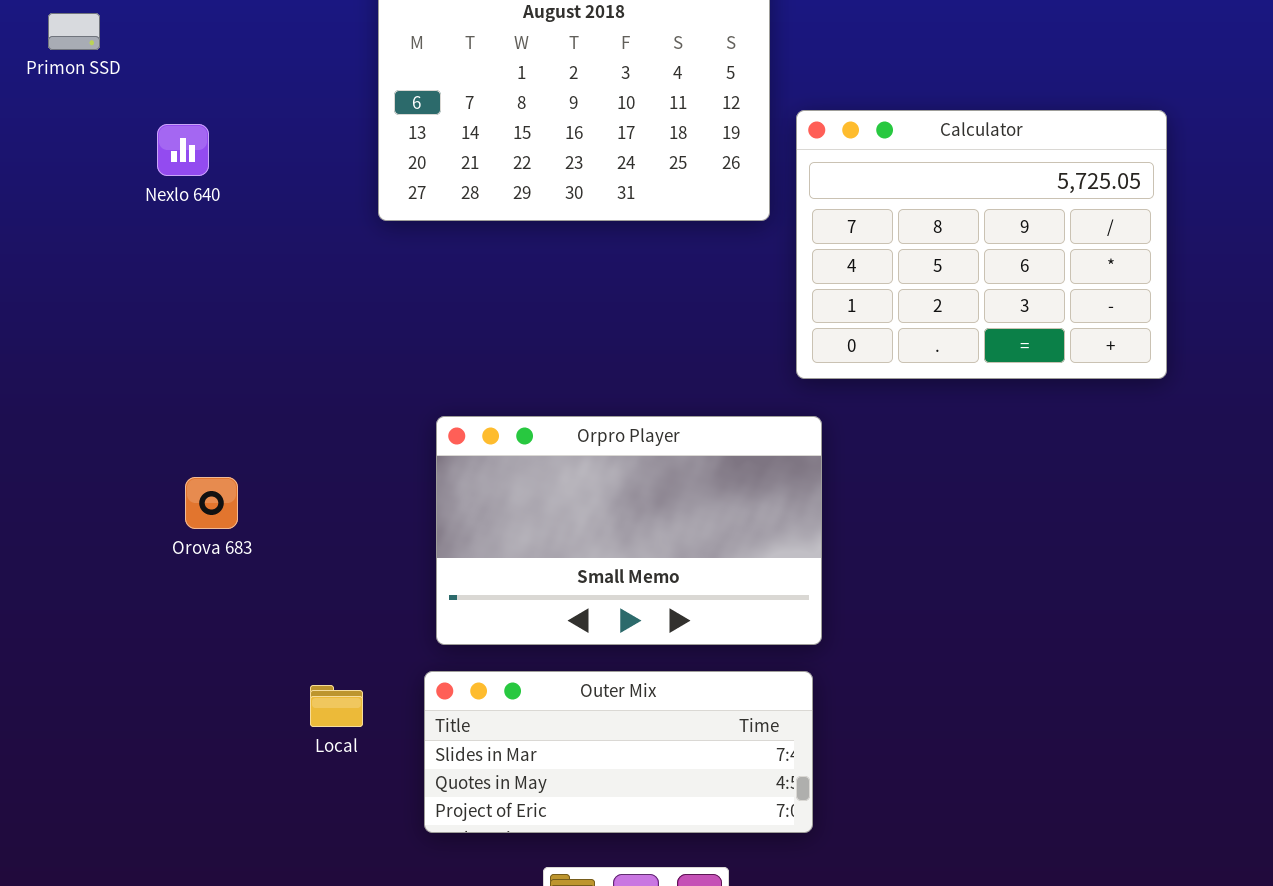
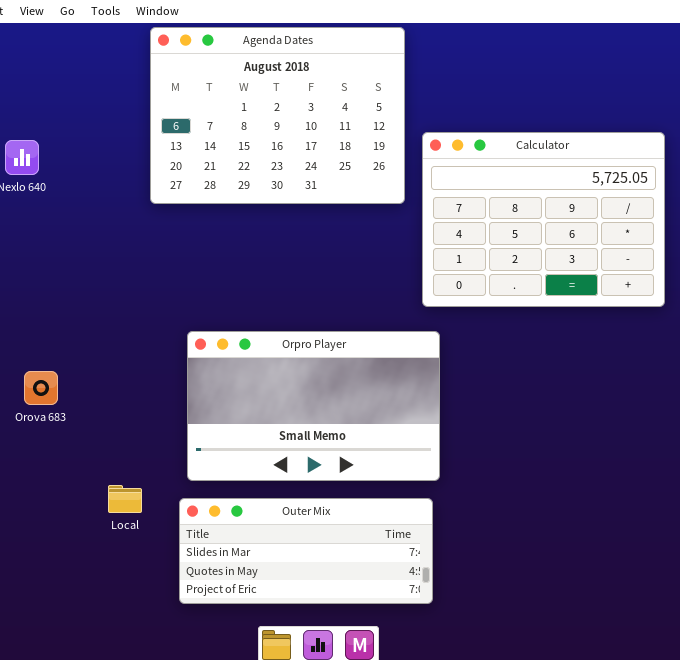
Local: [310,685,363,727] -> [108,485,142,513], moved

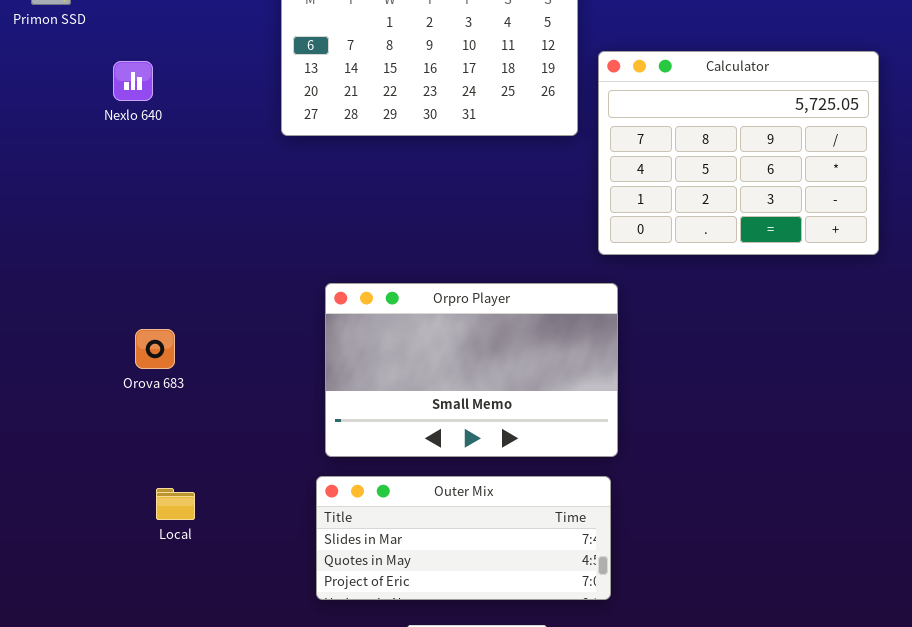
Local: [108,485,142,513] -> [156,488,195,520], moved

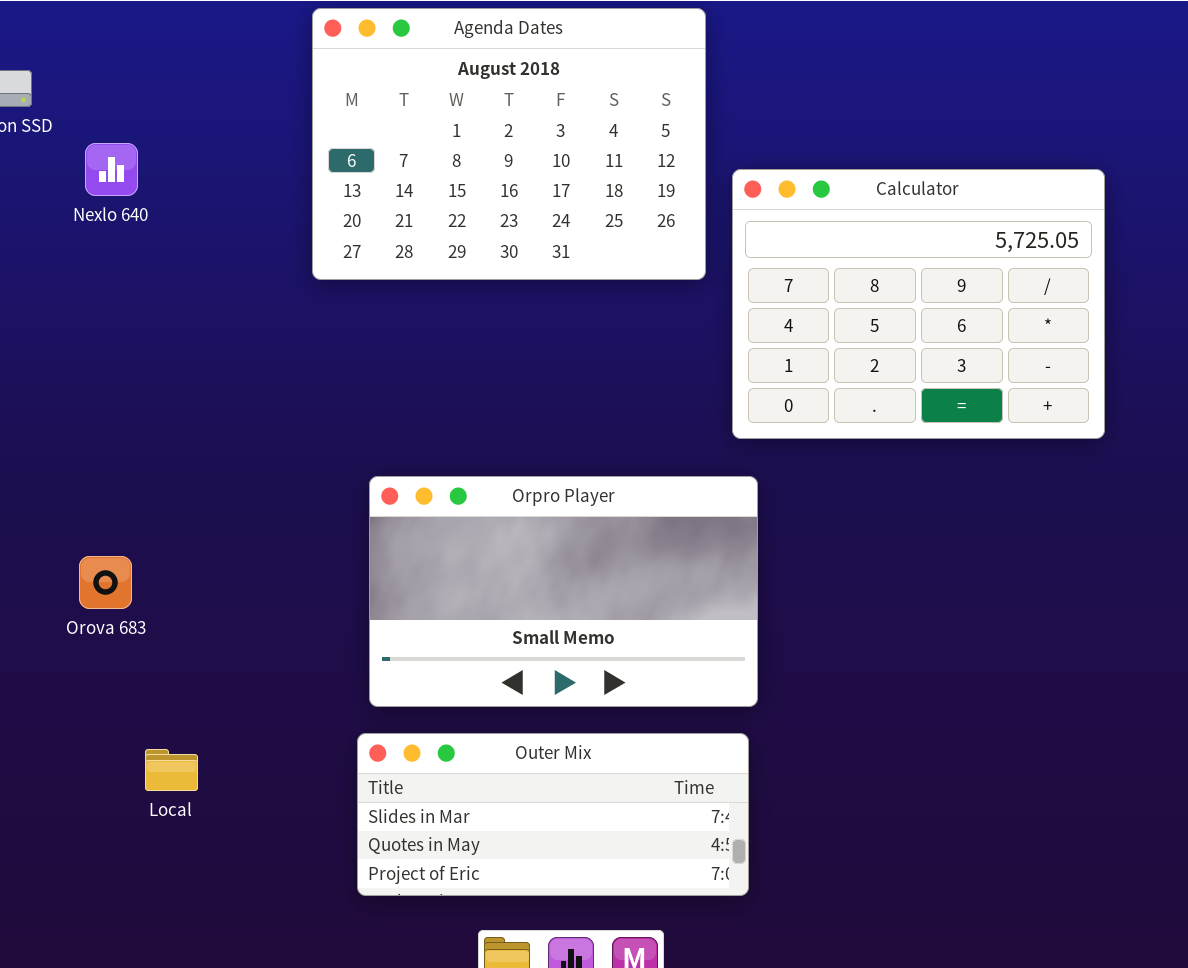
Nexlo 640: [113,61,153,101] -> [85,143,138,196], moved
Orova 683: [135,329,175,369] -> [79,556,132,609], moved

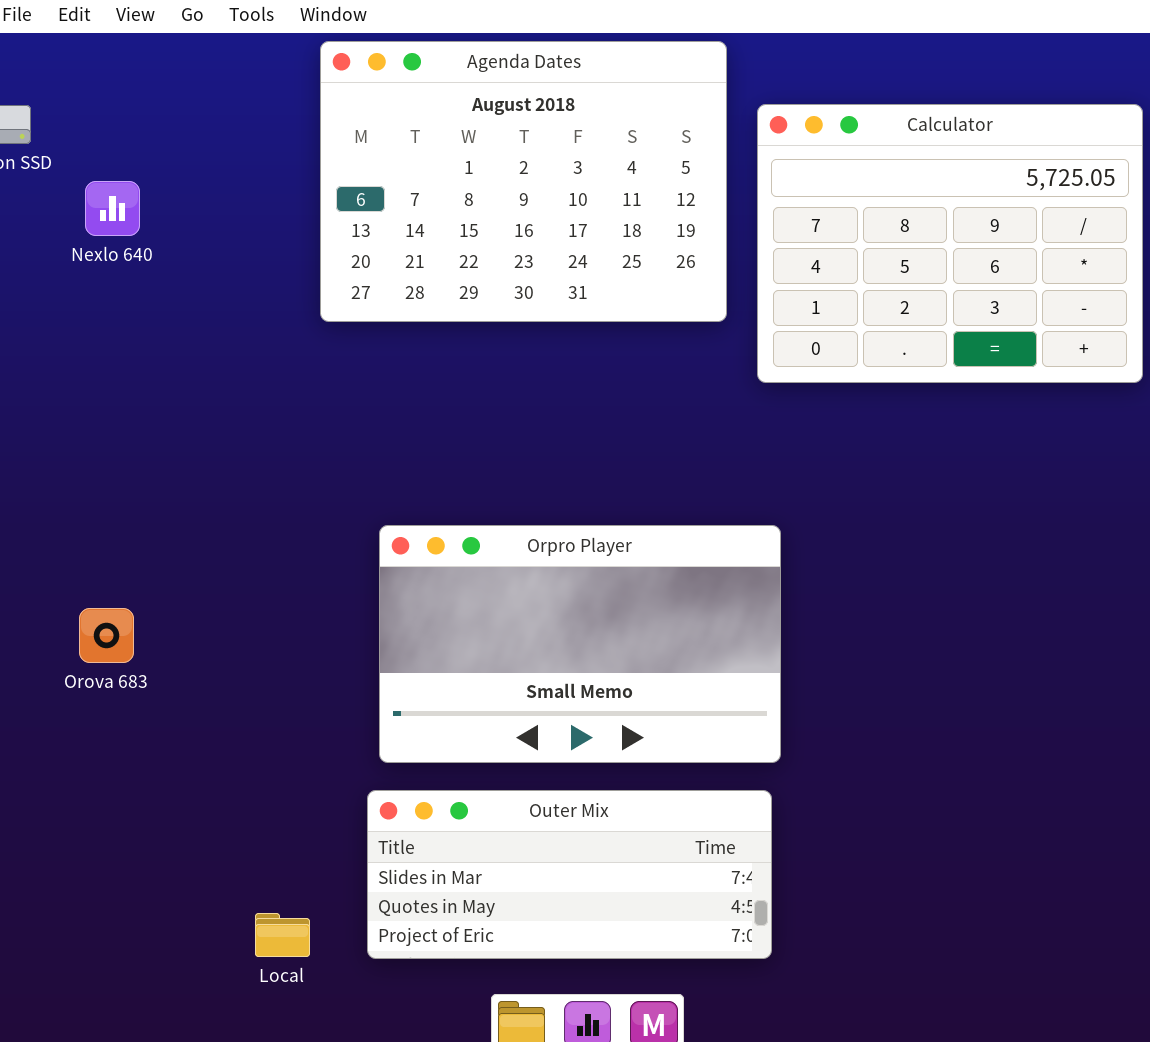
Calculator: [732,169,1105,439] -> [757,104,1143,383], moved
Local: [145,749,198,791] -> [255,913,310,957], moved

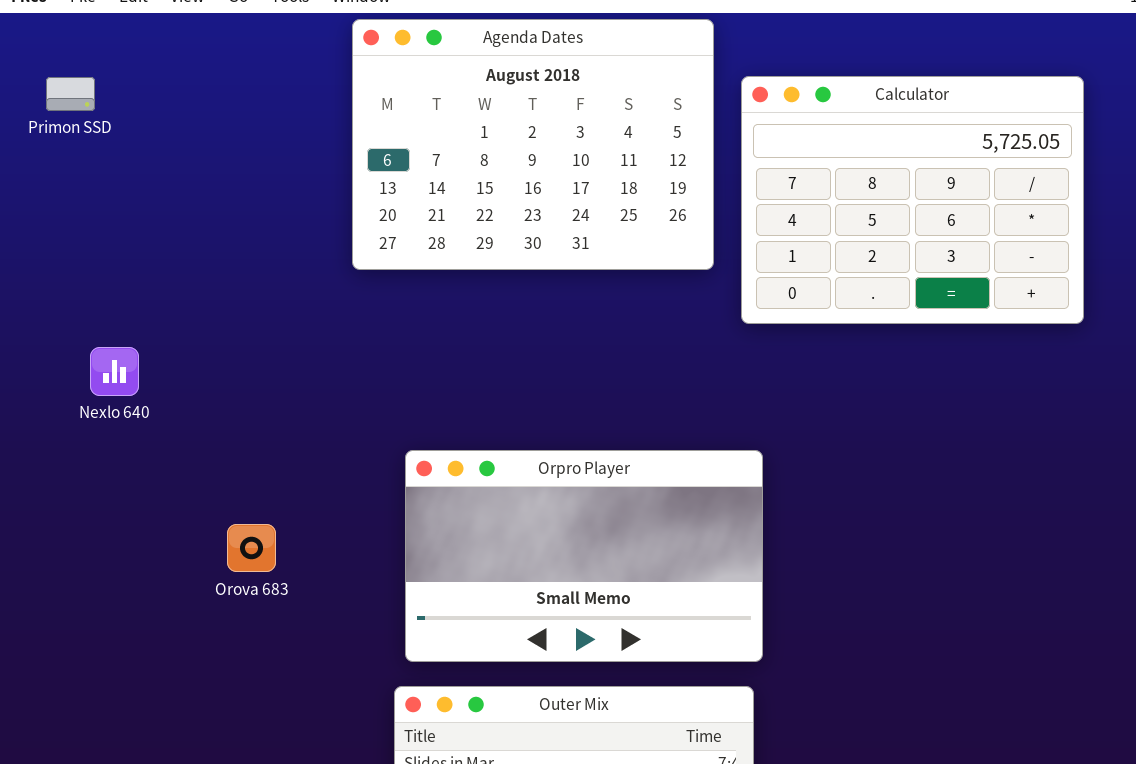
Nexlo 640: [85,181,140,236] -> [90,347,139,396], moved
Orova 683: [79,608,134,663] -> [227,524,276,572], moved

